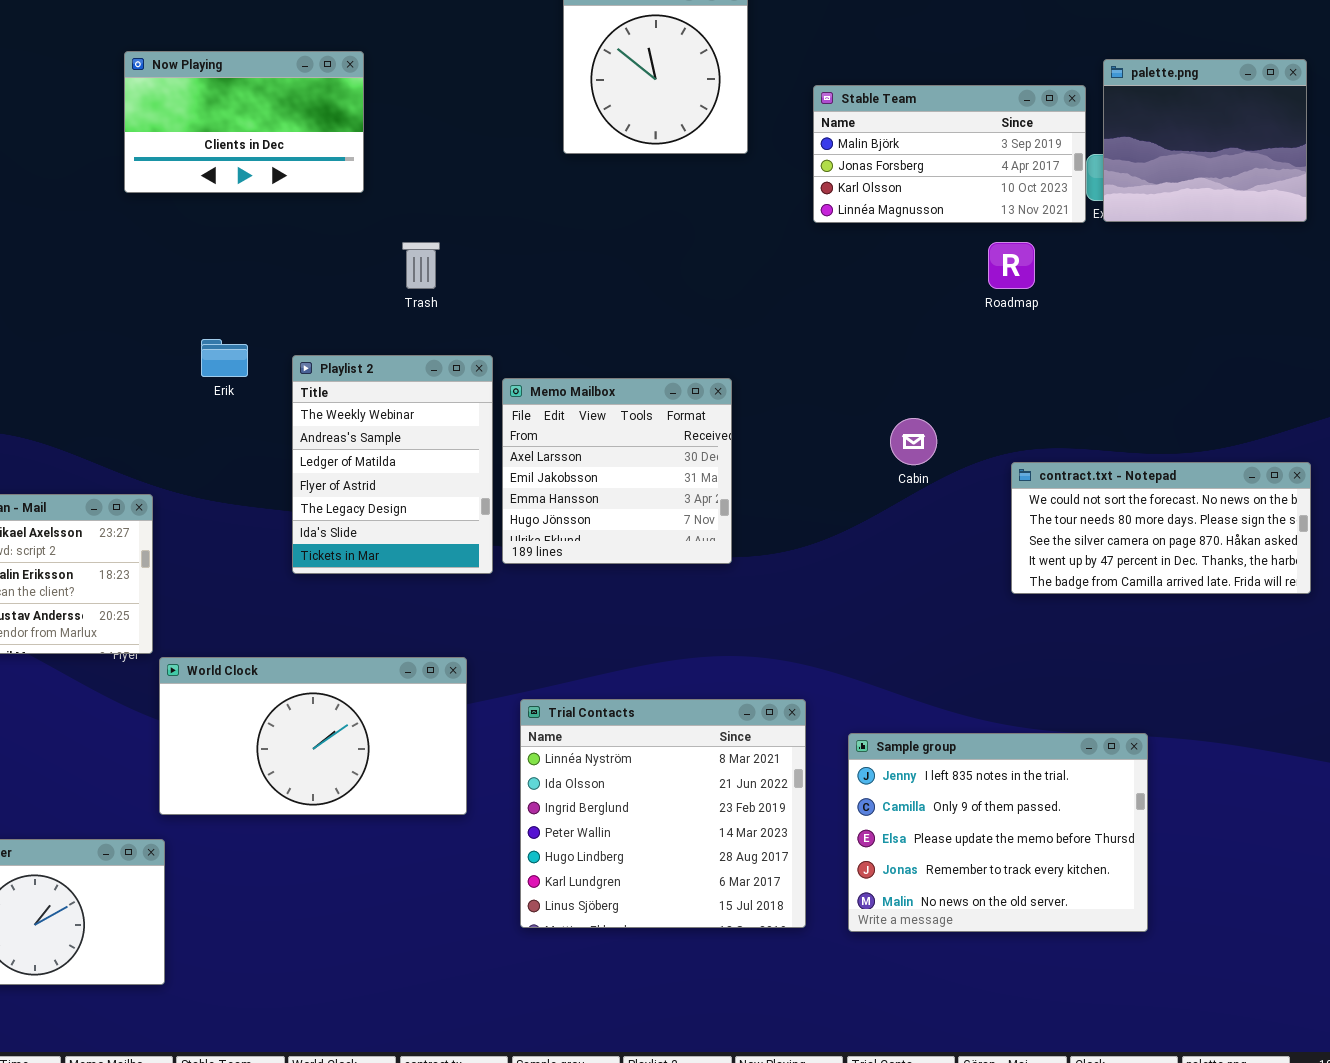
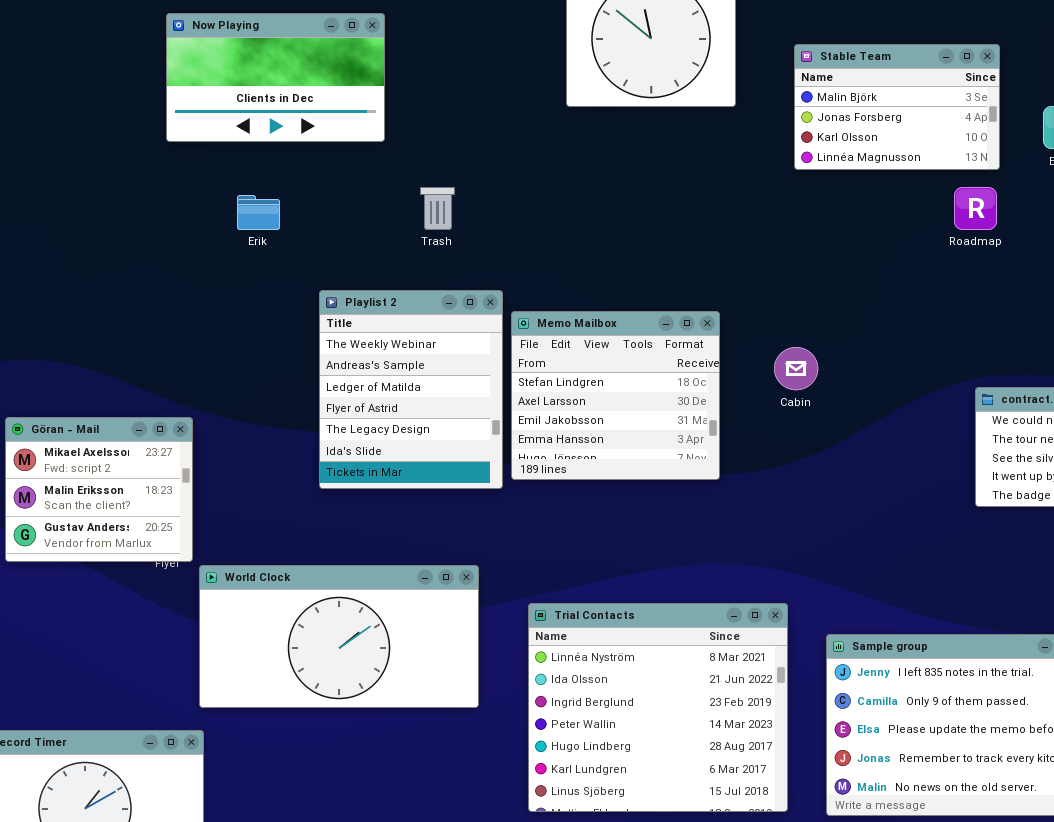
Stable Team: [813,85,1086,223] -> [794,44,1000,170], resized
Erik: [201,339,248,377] -> [237,195,280,230], moved
Memo Mailbox: [502,378,732,564] -> [511,311,720,480], scrolled up 1 row
Cabin: [890,418,937,465] -> [774,347,818,390], moved

